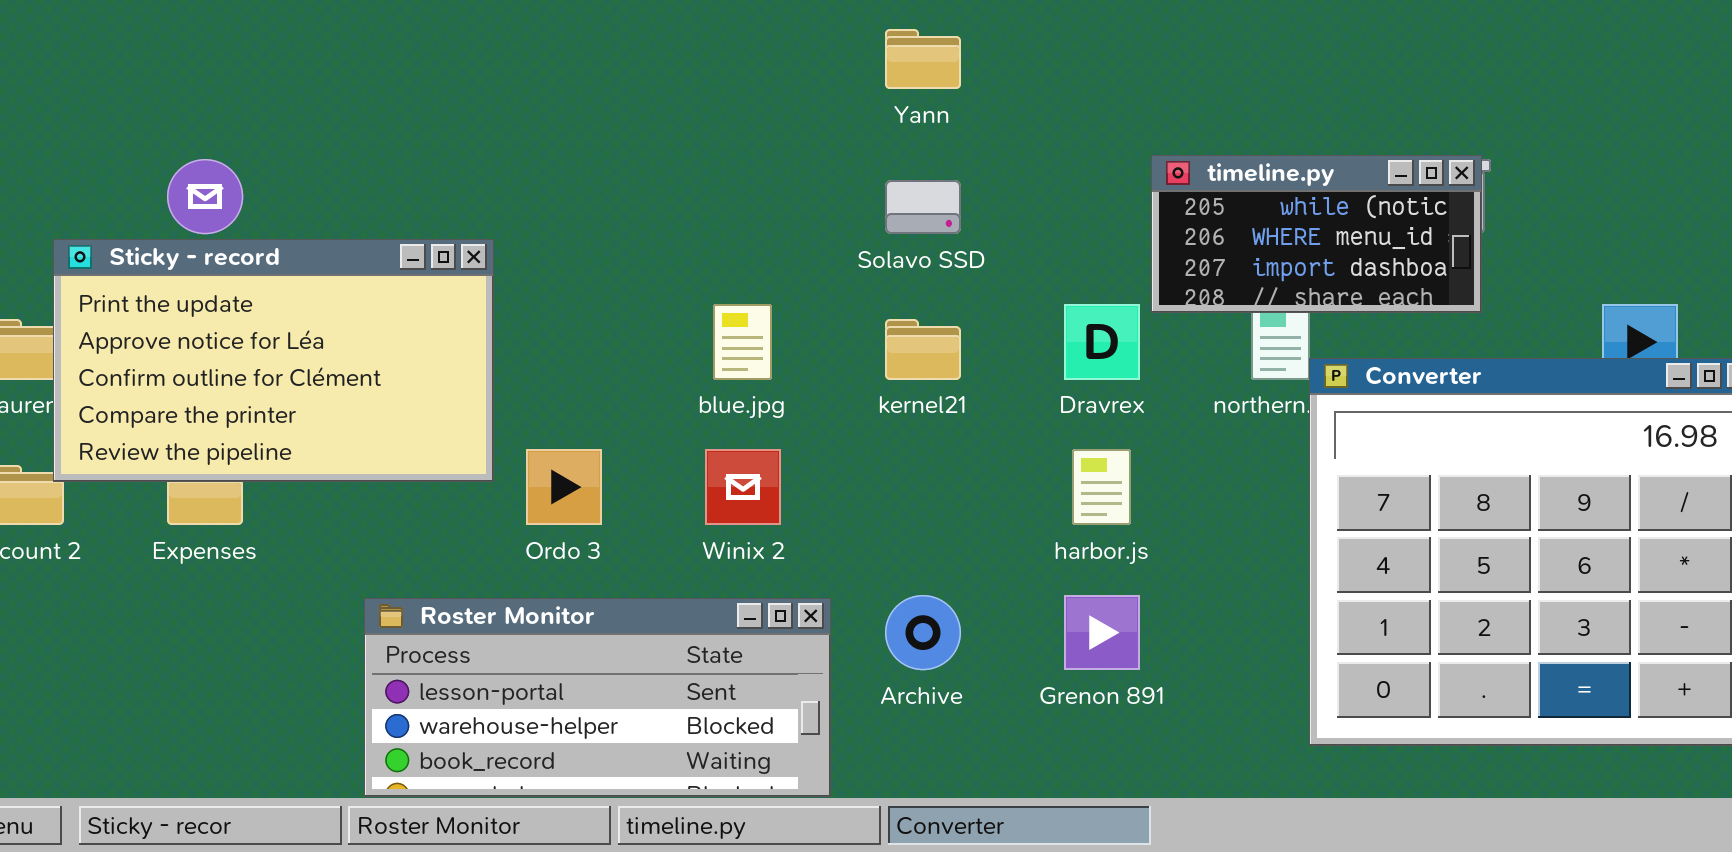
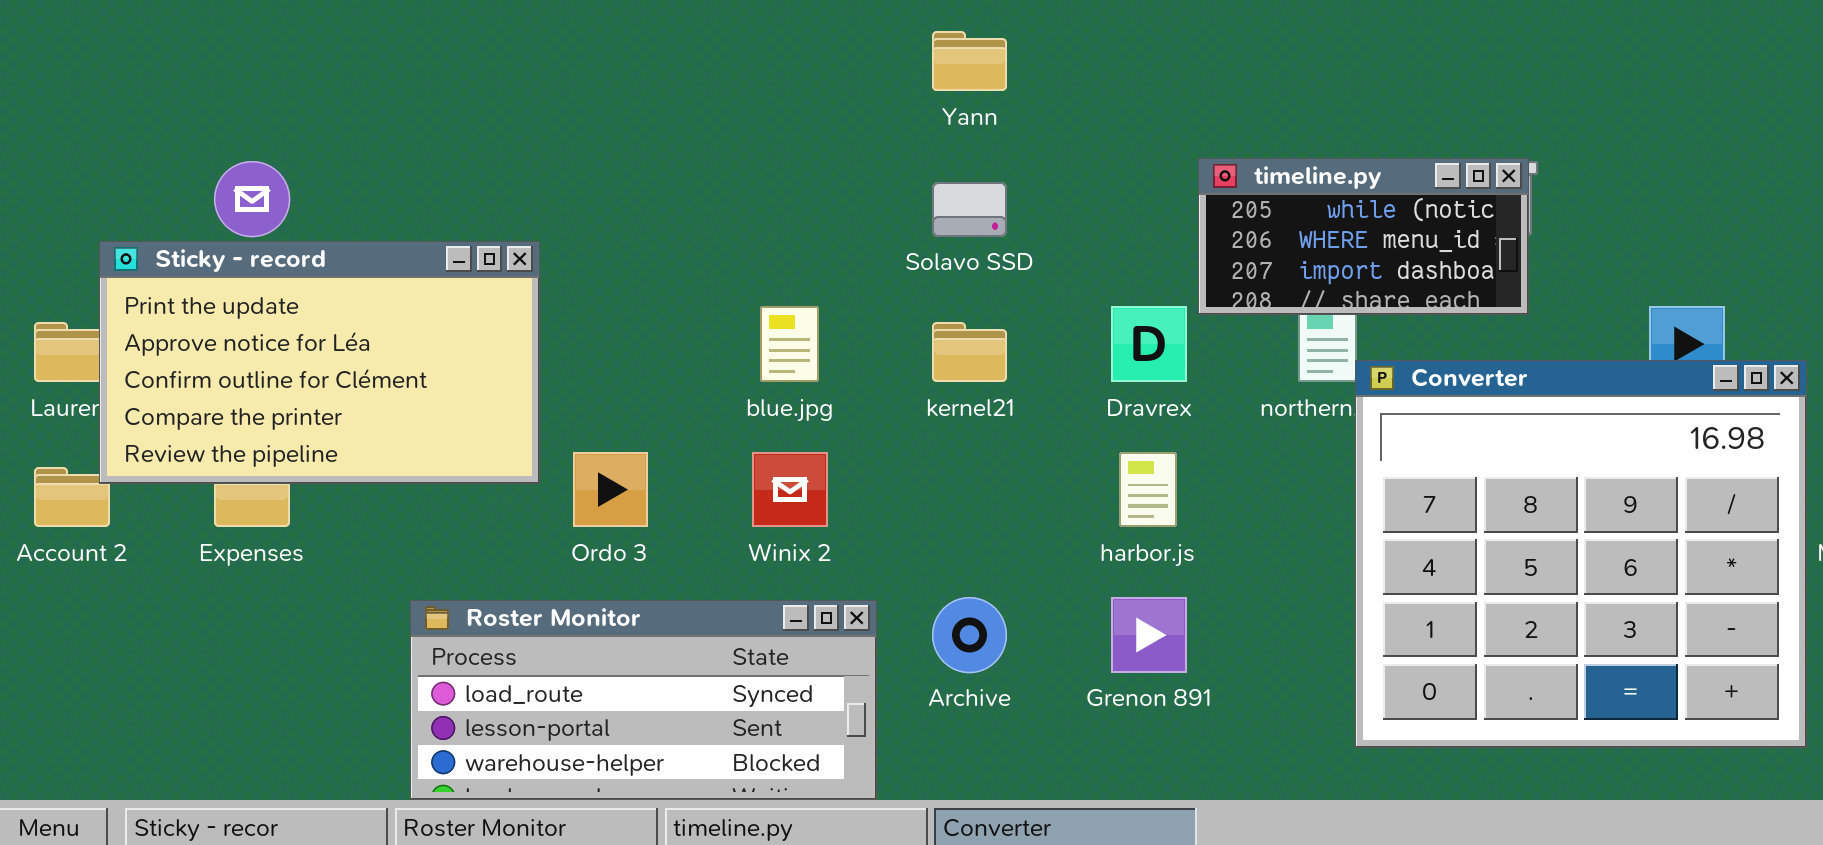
Roster Monitor: [364,598,831,797] -> [410,600,877,800], scrolled up 1 row

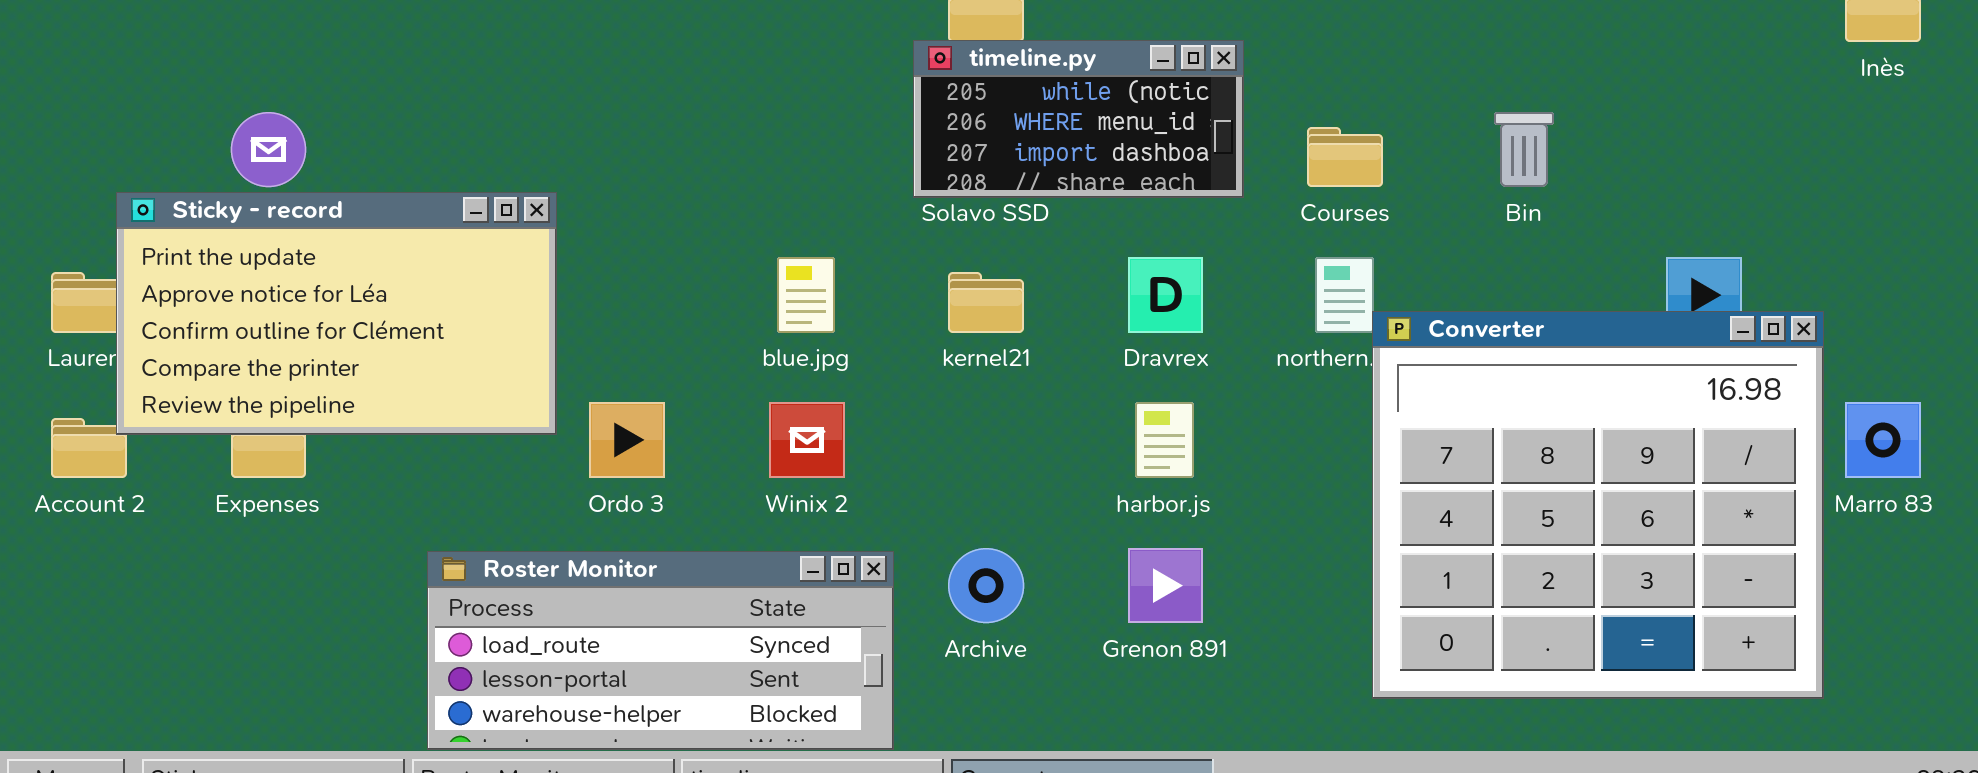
timeline.py: [1198,158,1529,315] -> [913,40,1244,198], moved

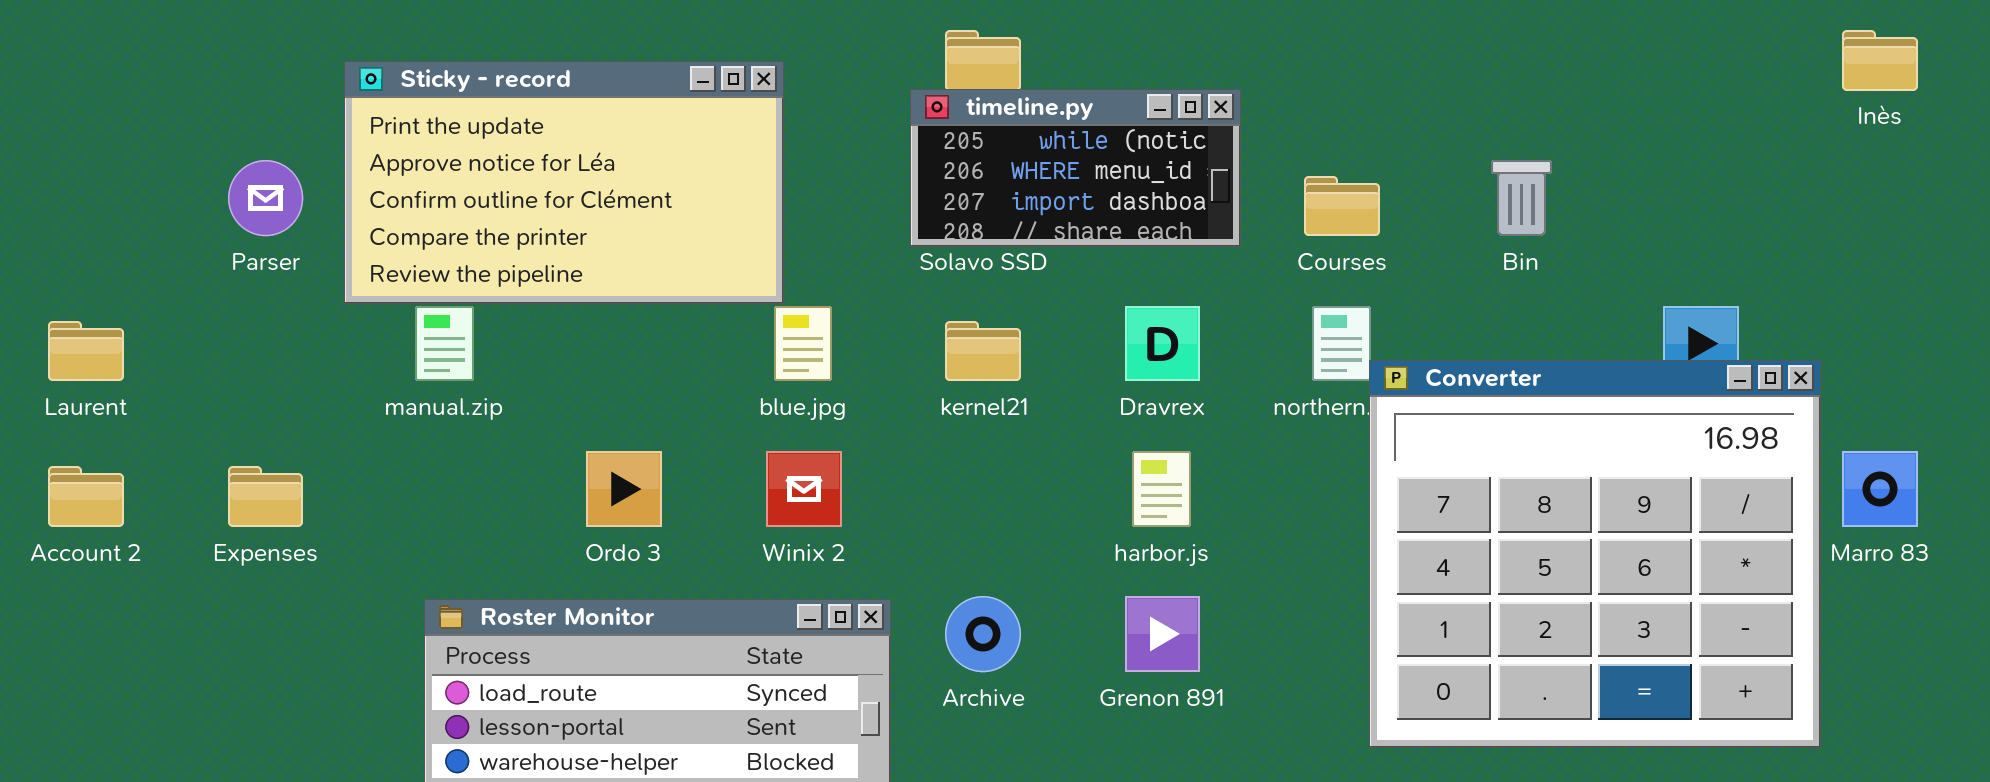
Sticky - record: [116,192,557,435] -> [344,61,784,304], moved

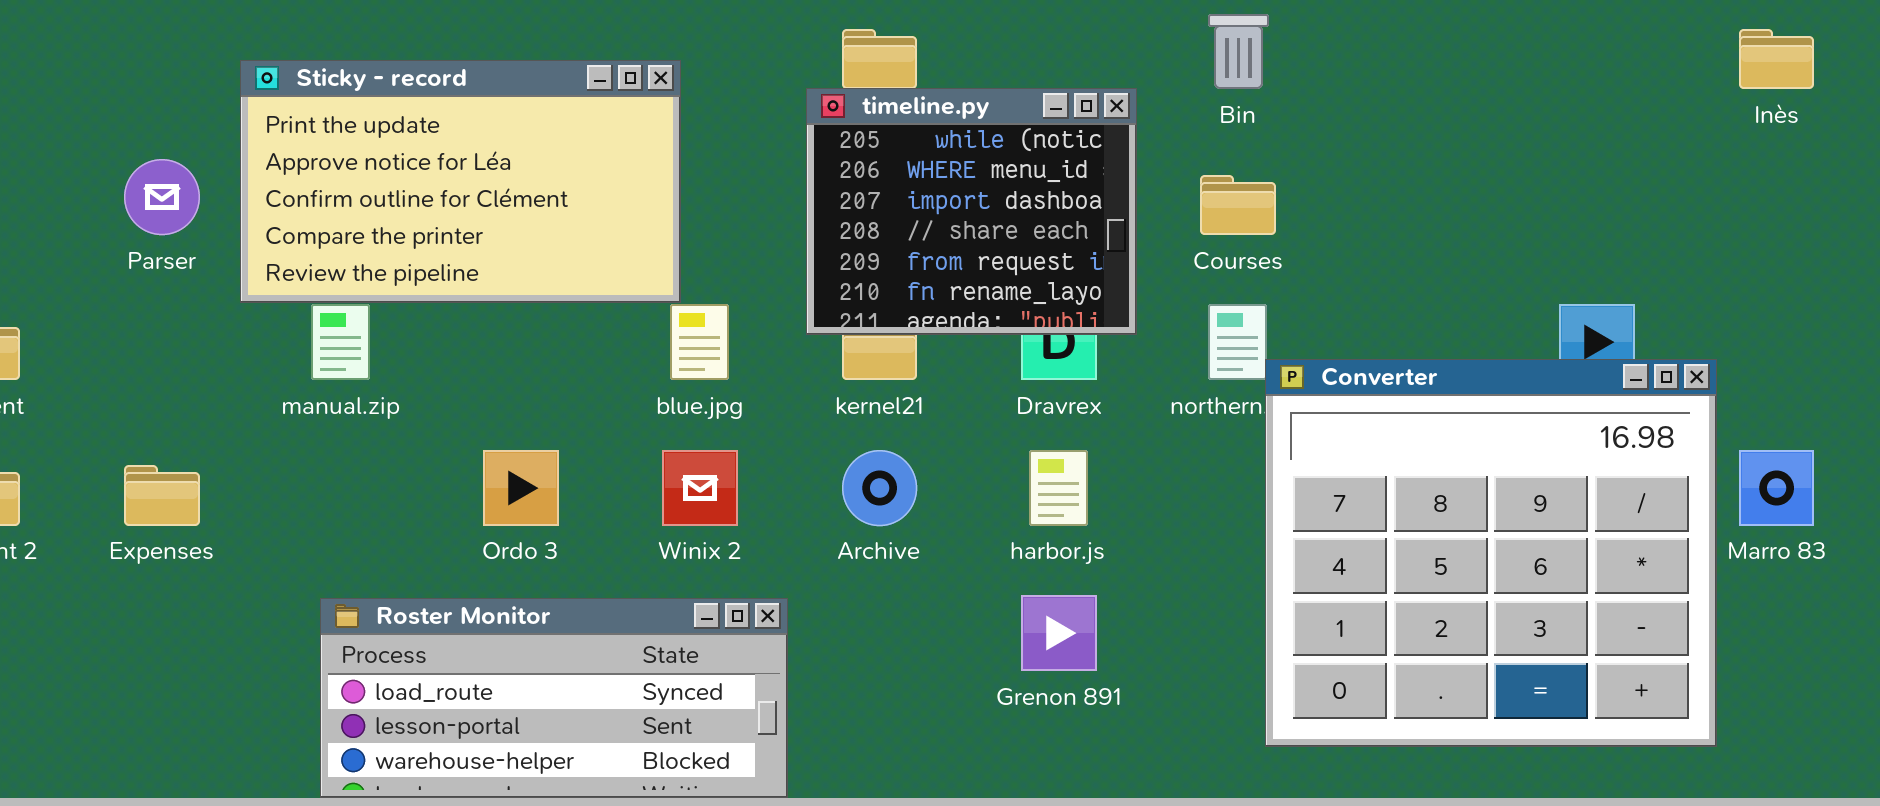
timeline.py: [910,89,1241,247] -> [806,88,1137,335], resized
Bin: [1491,160,1552,236] -> [1208,14,1269,89], moved
Archive: [945,596,1021,672] -> [842,450,917,526], moved

